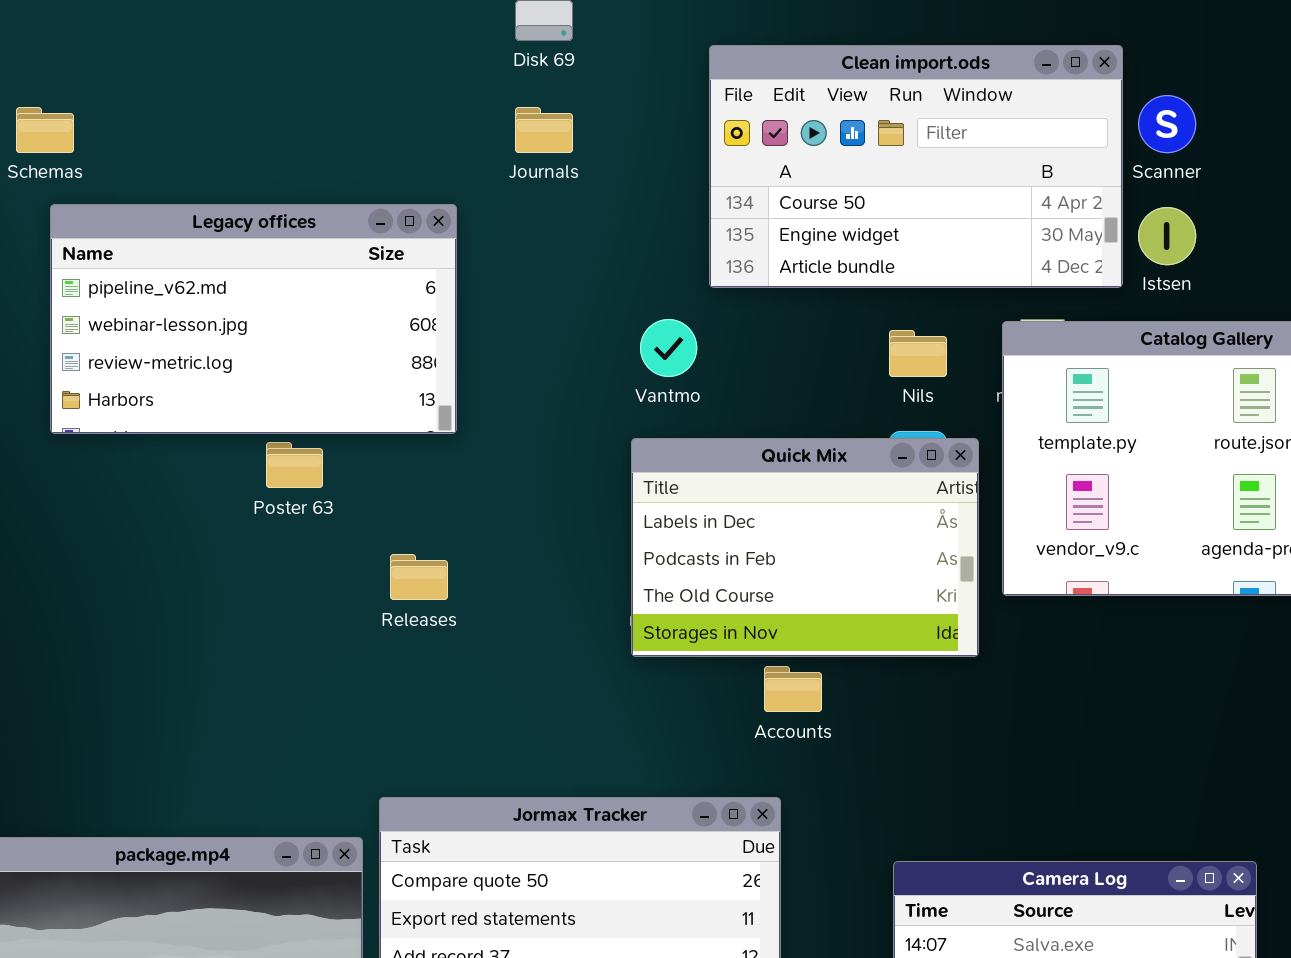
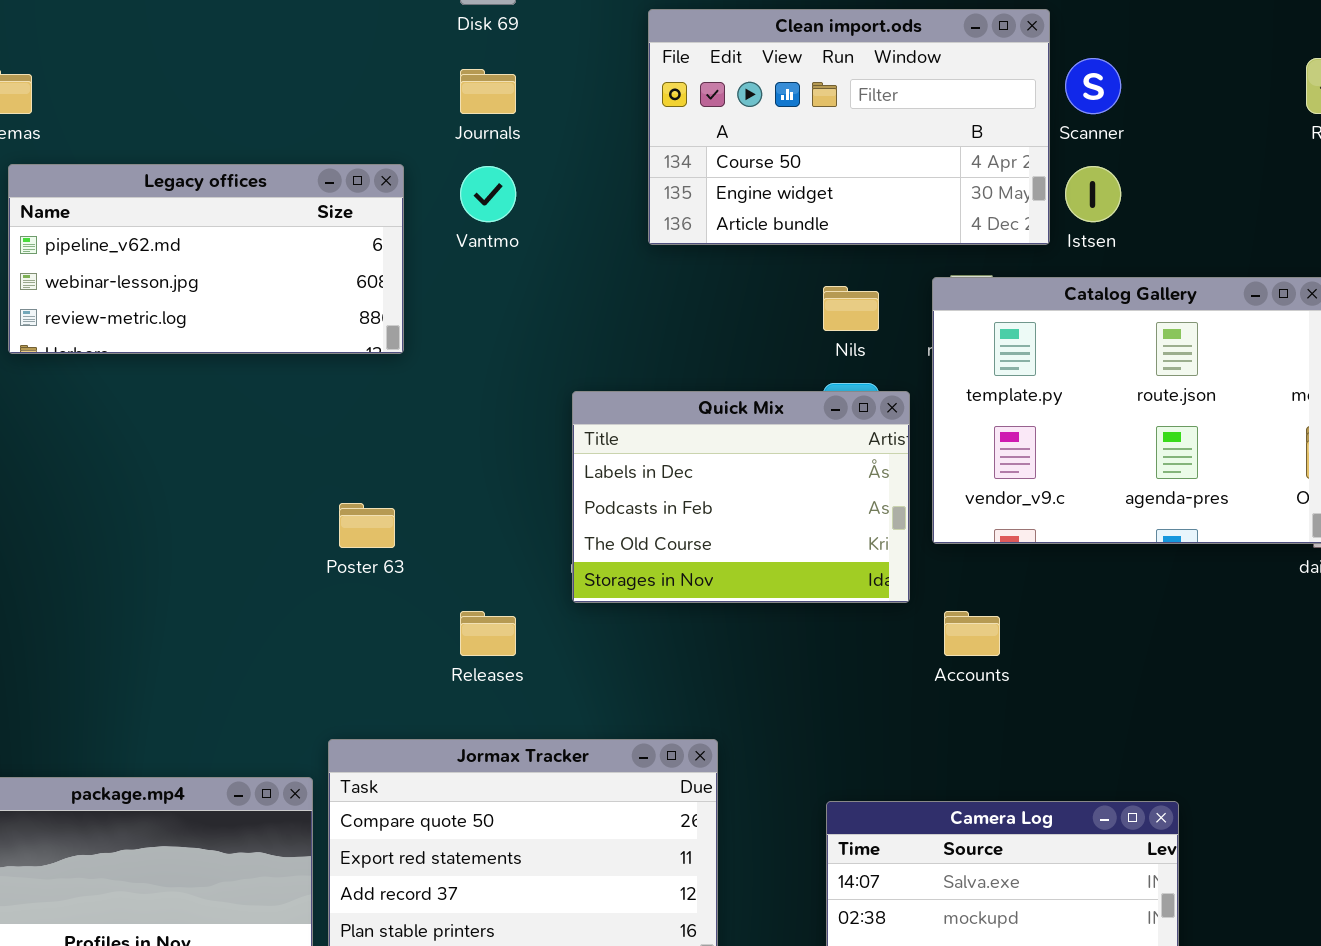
Legacy offices: [50,204,457,434] -> [8,164,404,354], resized
Vantmo: [640,319,697,377] -> [460,166,516,222], moved
Poster 63: [266,442,323,488] -> [339,503,395,548], moved
Releases: [390,554,448,600] -> [460,611,516,656], moved
Accounts: [764,666,822,712] -> [944,611,1000,656], moved

